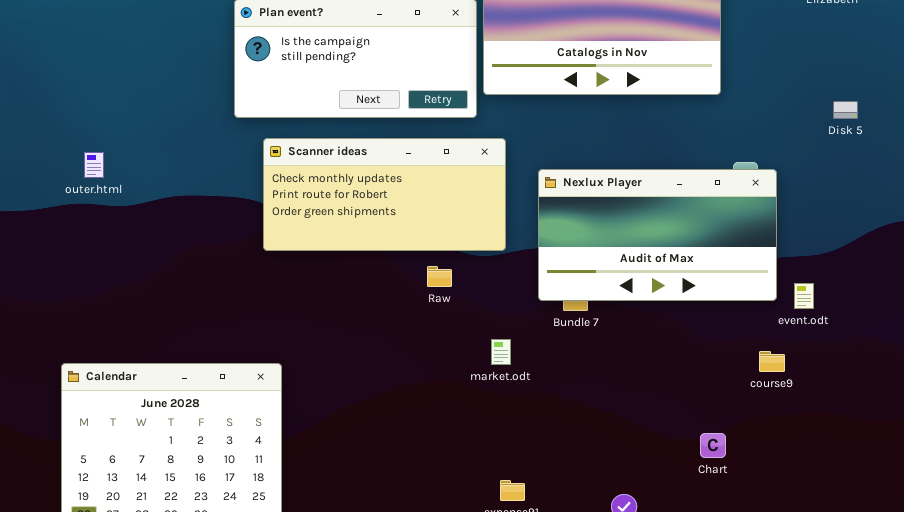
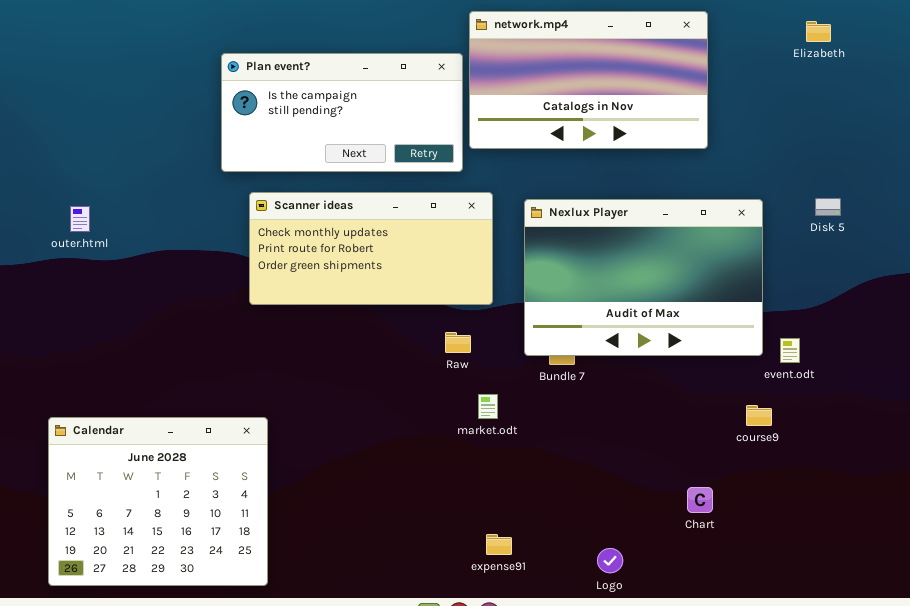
Disk 5: [833,101,858,119] -> [815,198,841,216], moved
Nexlux Player: [538,169,777,301] -> [524,199,763,356], resized
Raw: [427,266,452,287] -> [445,332,471,353], moved

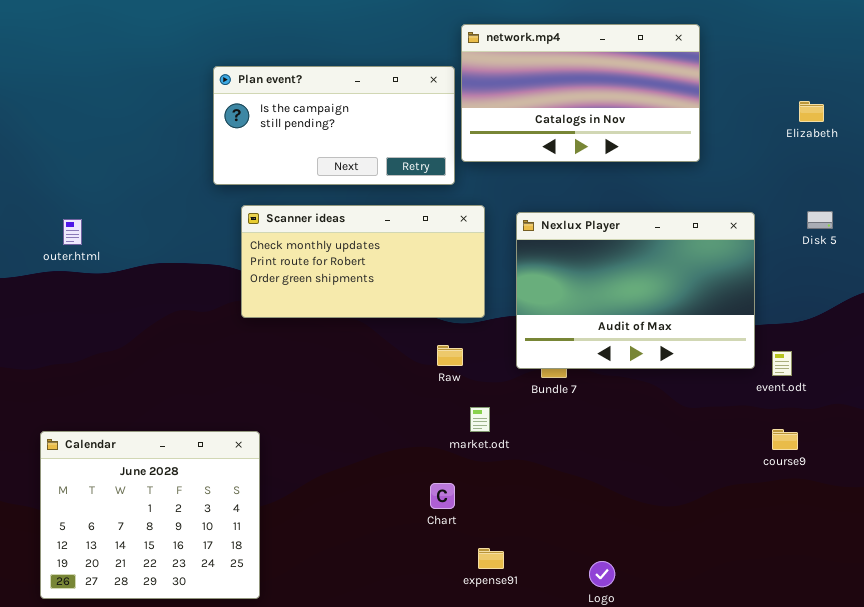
Elizabeth: [806,21,831,42] -> [799,101,824,122], moved
course9: [746,405,772,426] -> [772,429,798,450], moved
Chart: [687,487,713,513] -> [430,483,455,509], moved

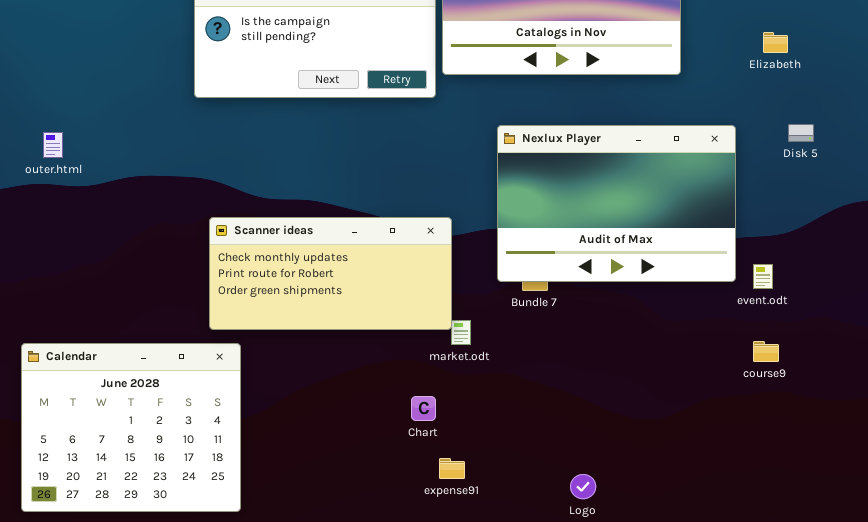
Elizabeth: [799,101,824,122] -> [763,32,788,53], moved
Scanner ideas: [241,205,485,318] -> [209,217,452,330], moved
expense91: [478,548,504,569] -> [439,458,465,479], moved

